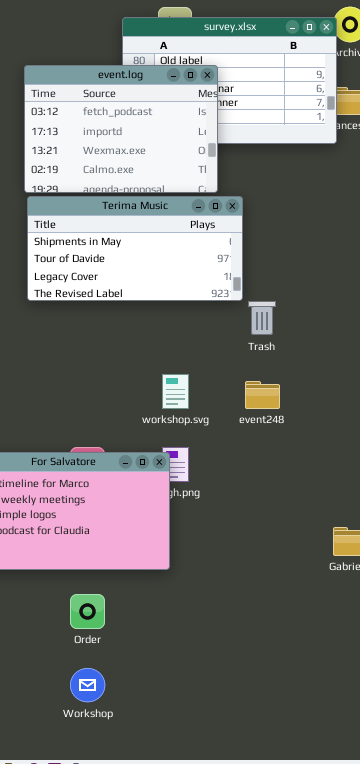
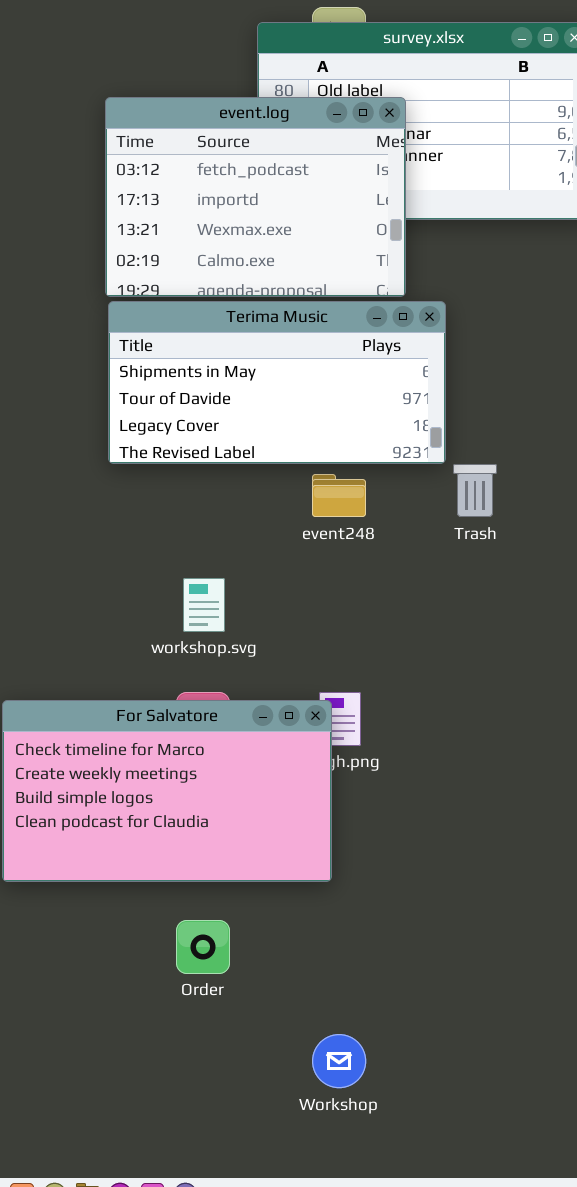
workshop.svg: [162,374,189,409] -> [183,578,225,632], moved
event248: [245,381,280,409] -> [312,474,366,517], moved
Workshop: [70,668,105,702] -> [312,1034,366,1088], moved

